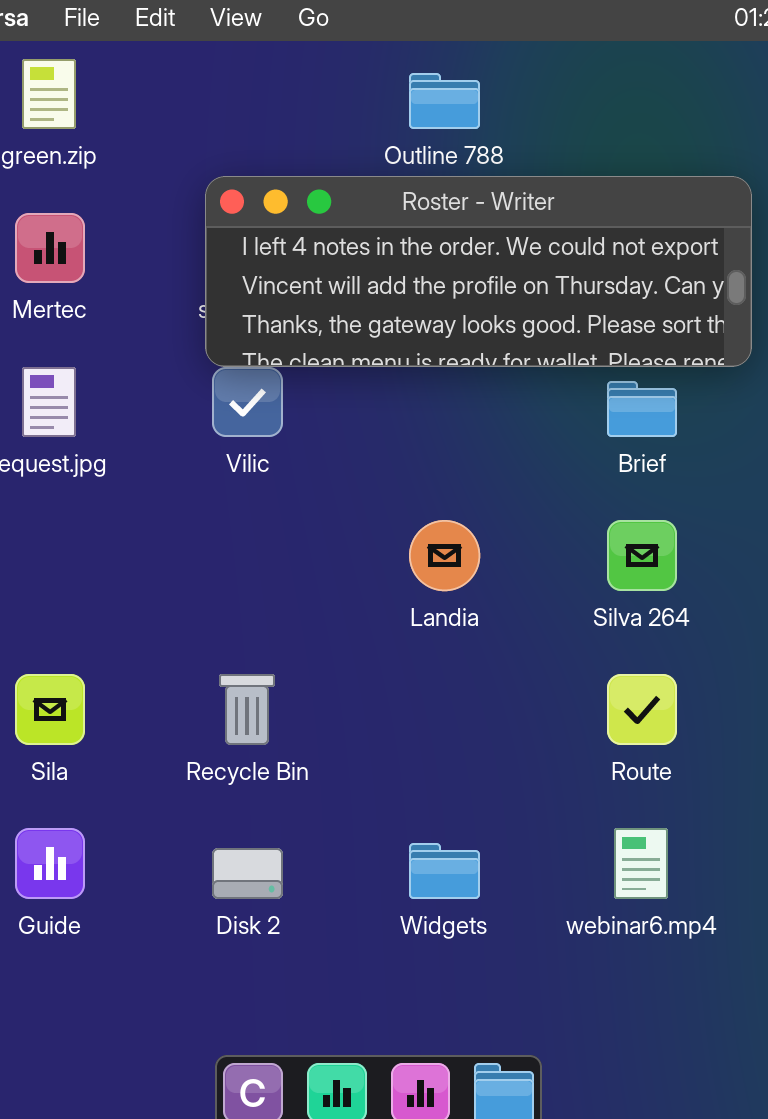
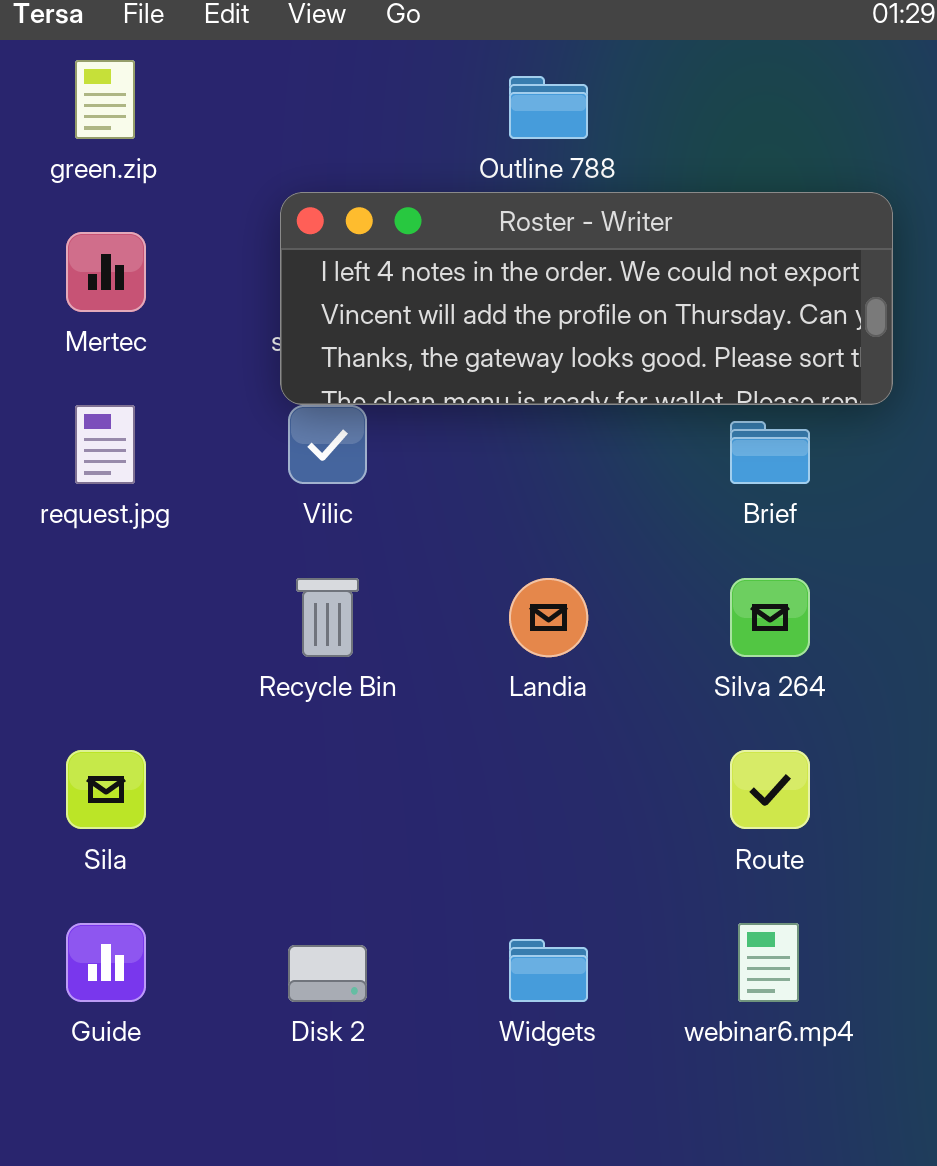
Recycle Bin: [219,674,275,745] -> [296,578,359,657], moved

